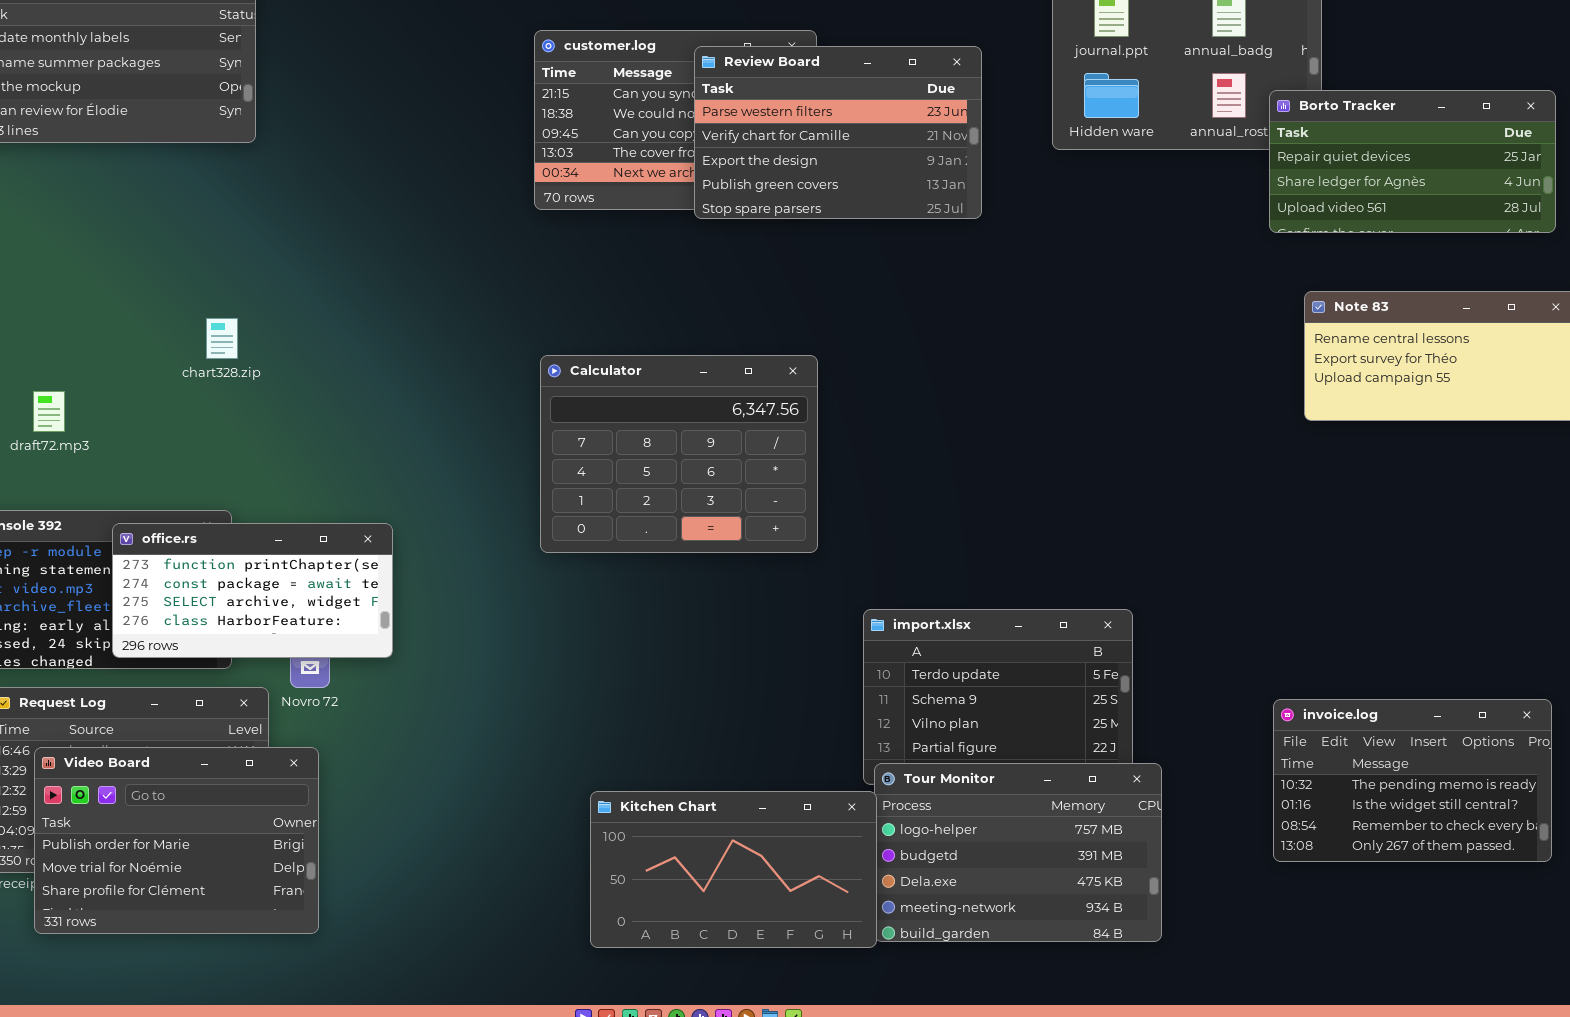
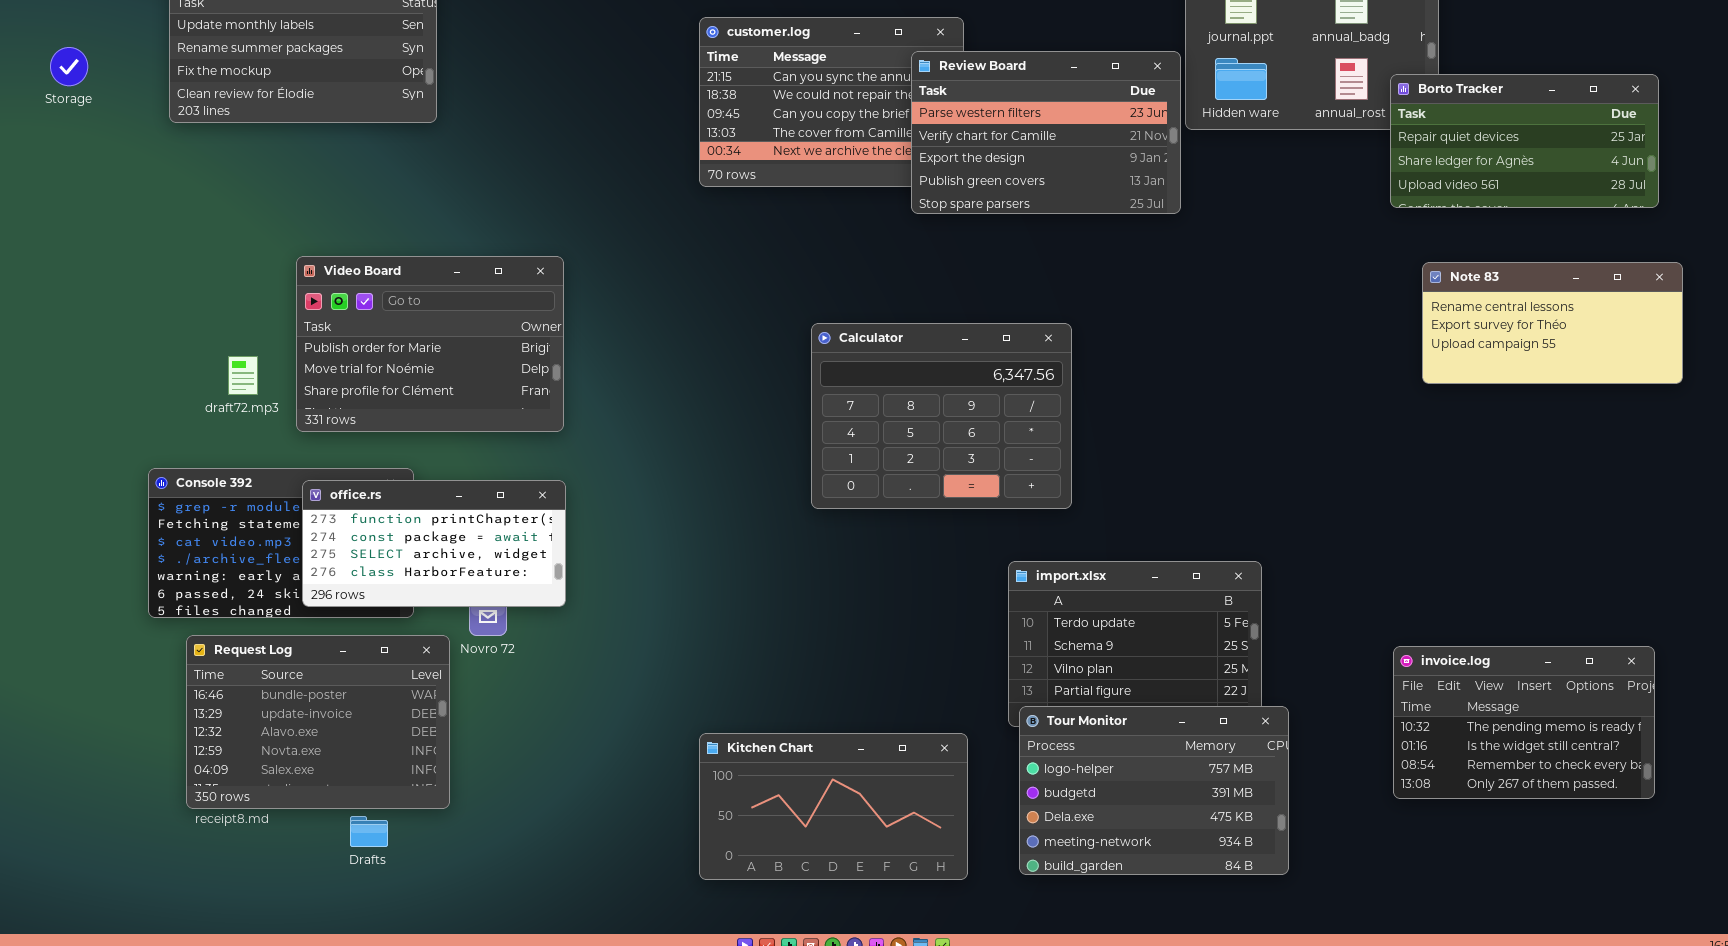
Review Board: [694,46,982,219] -> [911,51,1181,214], moved
Calculator: [540,355,818,553] -> [811,323,1072,509], moved
Video Board: [34,747,319,934] -> [296,256,564,432], moved
Kitchen Chart: [590,791,877,948] -> [699,733,968,880], moved

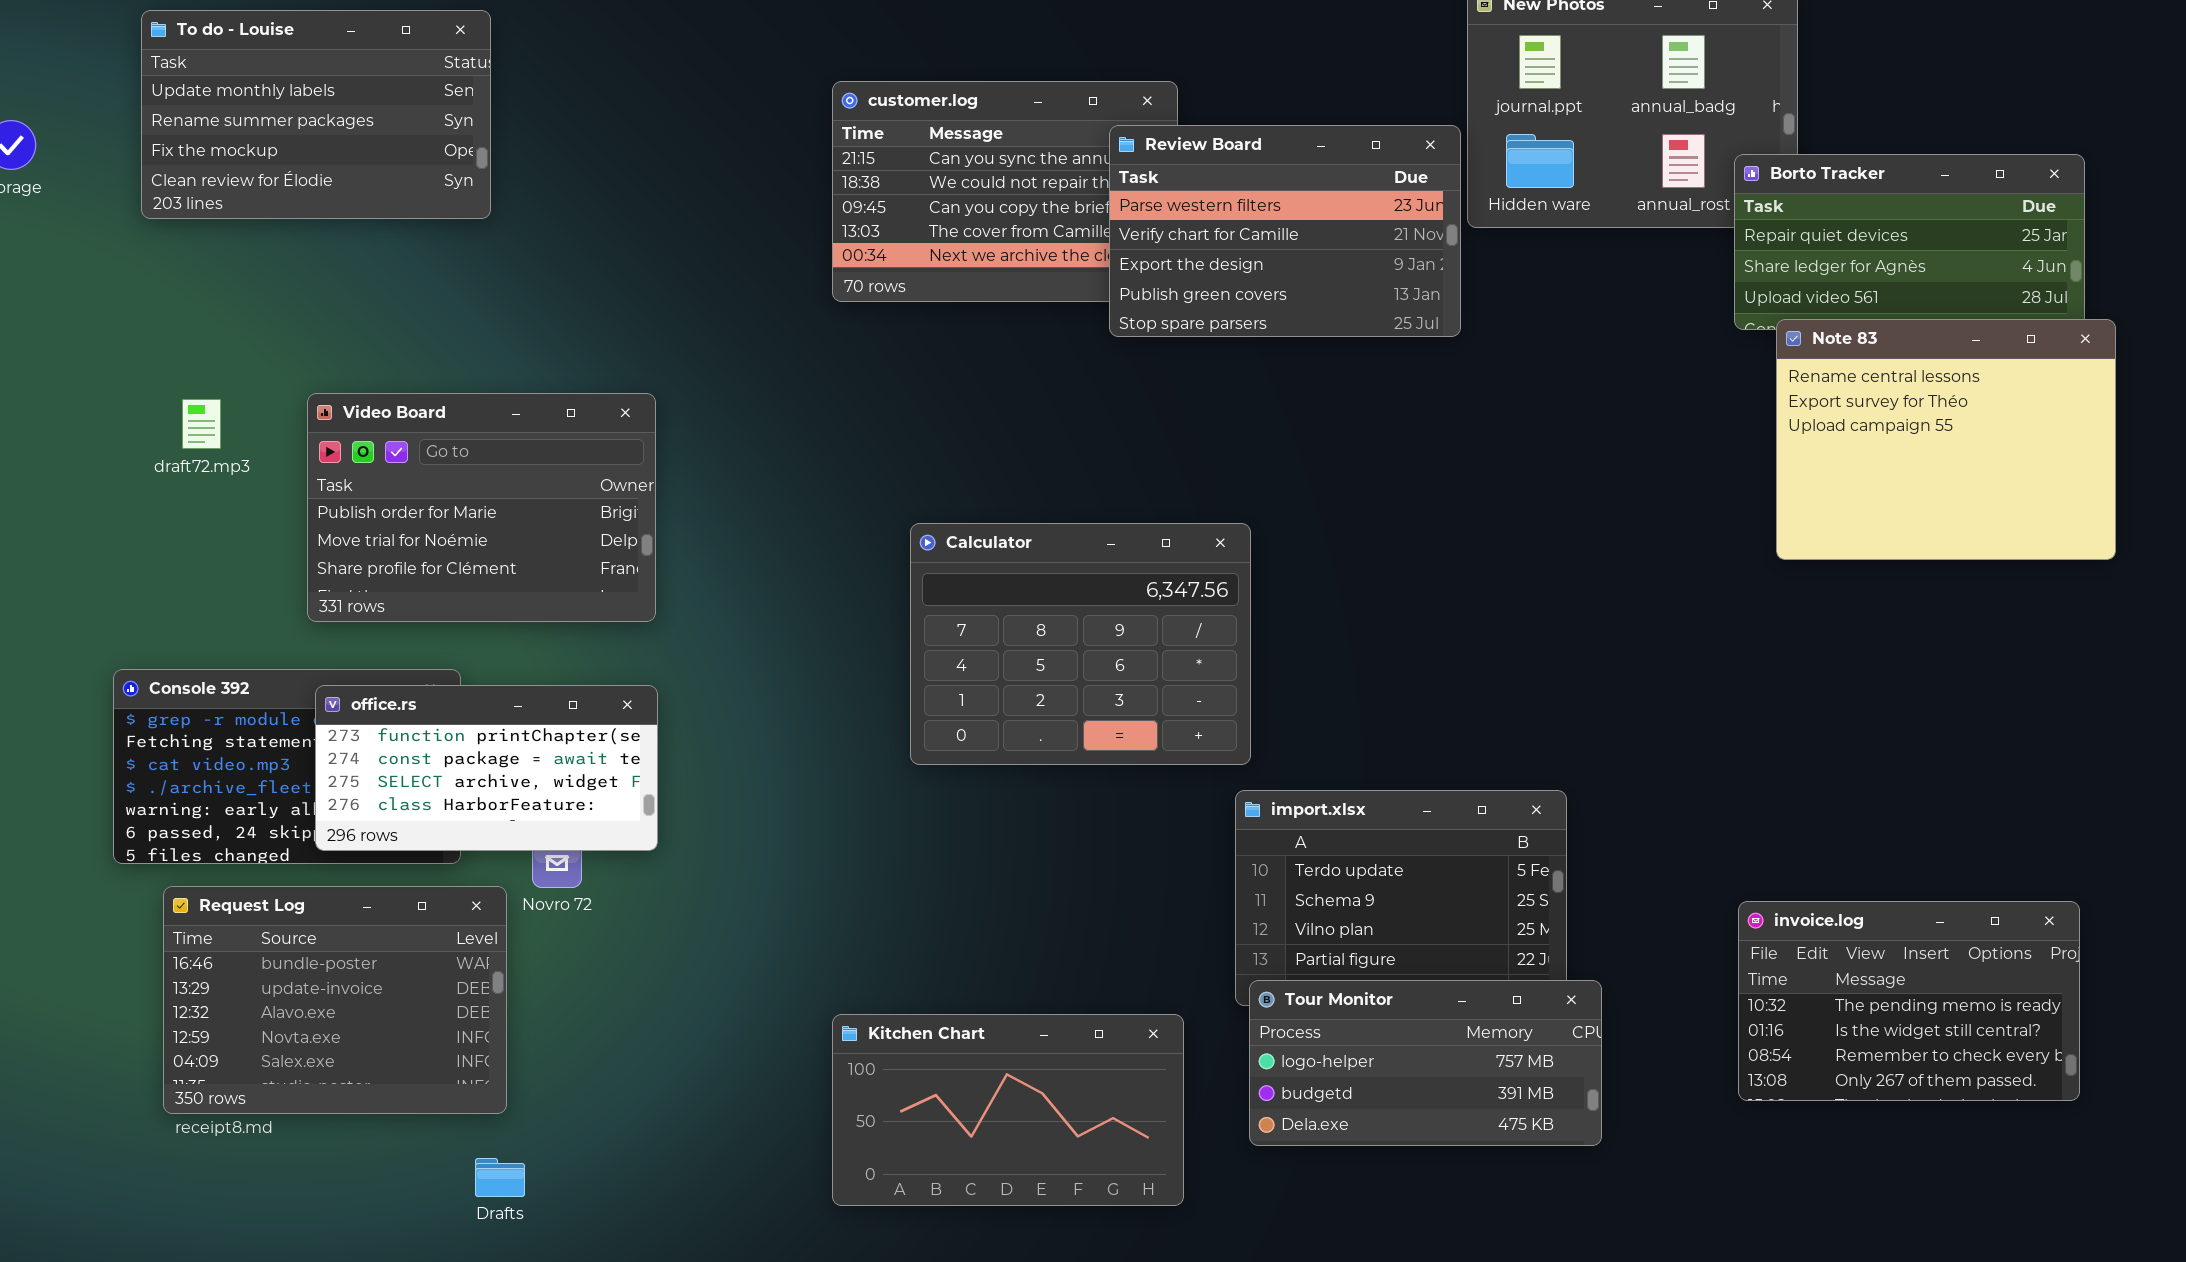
Note 83: [1422,262,1683,384] -> [1776,319,2116,560], resized
Calculator: [811,323,1072,509] -> [910,523,1251,765], moved
draft72.mp3: [228,356,258,395] -> [182,399,221,449], moved
Tour Monitor: [1019,706,1289,875] -> [1249,980,1602,1146], resized
Drafts: [350,816,388,847] -> [475,1158,525,1197], moved

